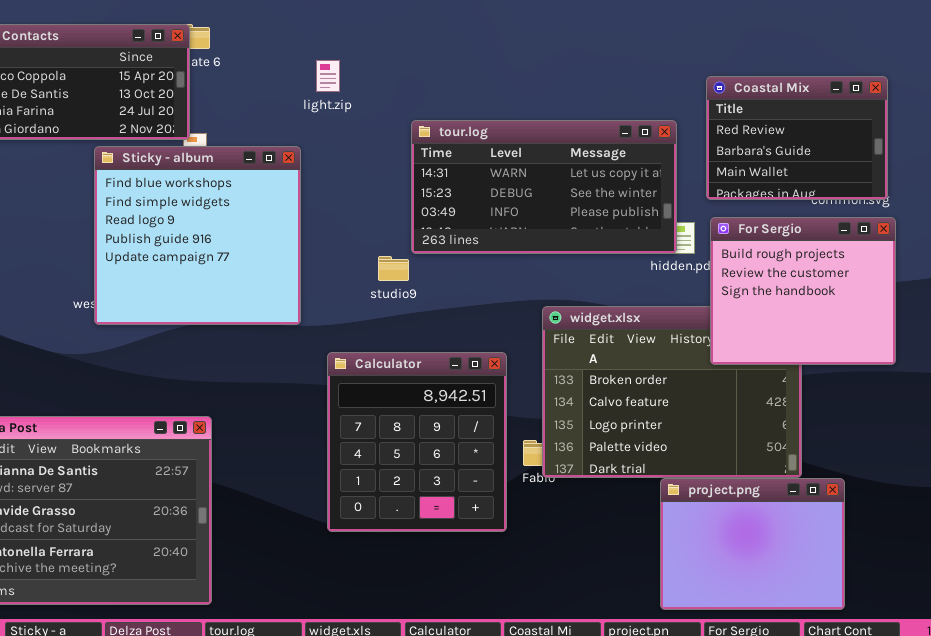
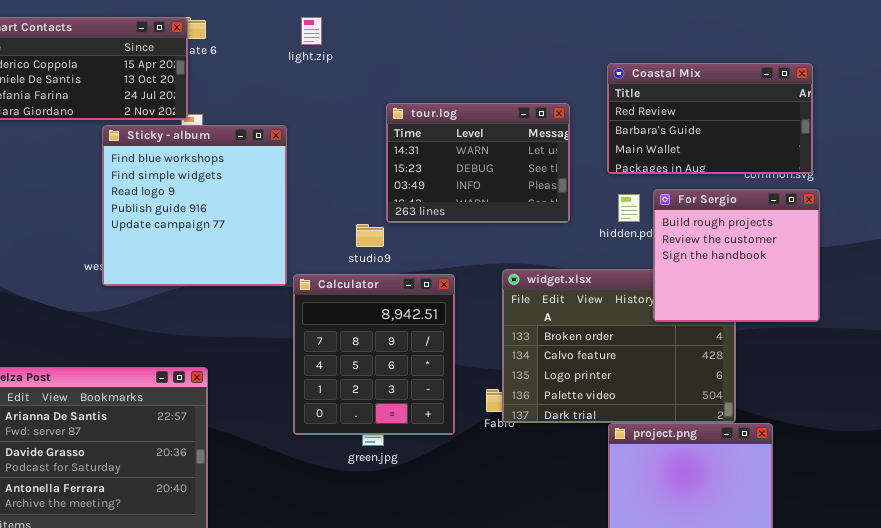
light.zip: [316,60,340,92] -> [301,17,322,45], moved
Coastal Mix: [706,76,888,200] -> [607,63,813,174], resized
tour.log: [411,120,677,254] -> [386,103,570,223], resized
Calculator: [327,352,507,532] -> [293,274,455,435], moved

